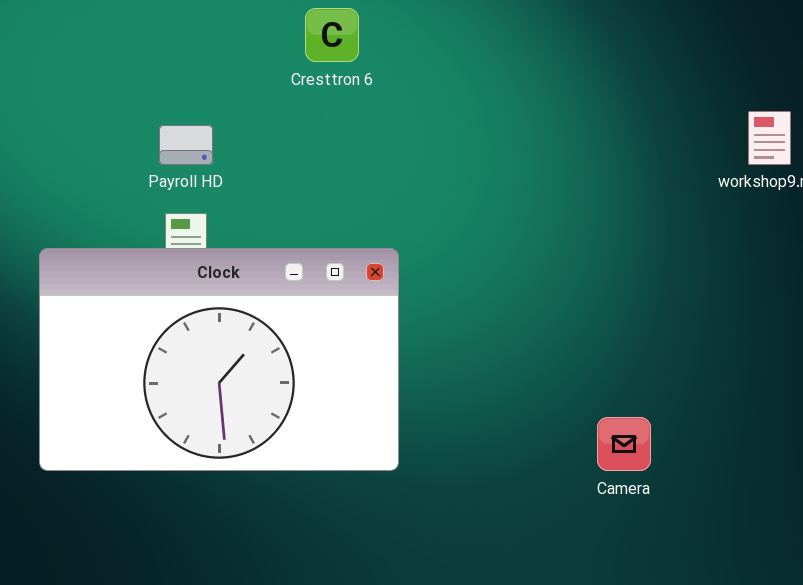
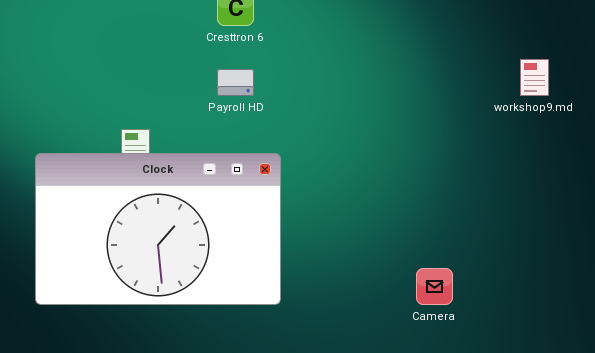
Payroll HD: [159,125,213,165] -> [217,69,254,96], moved

